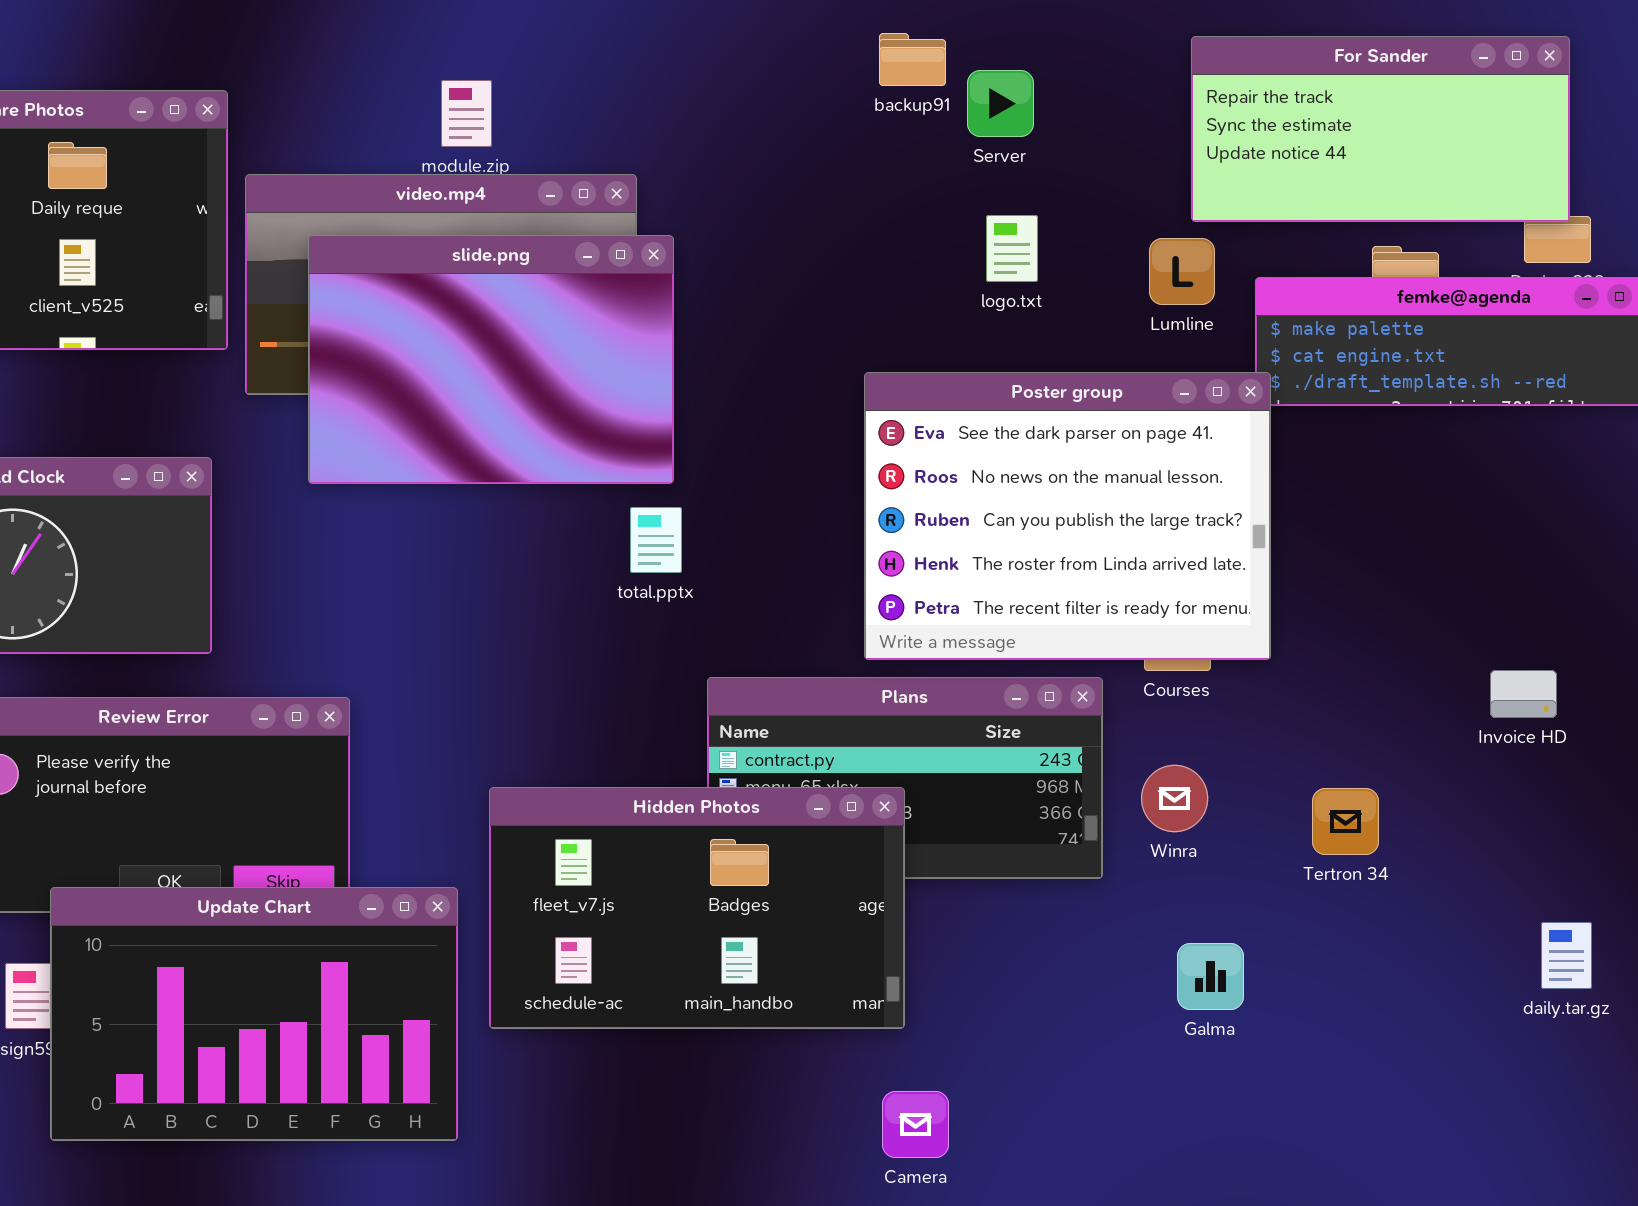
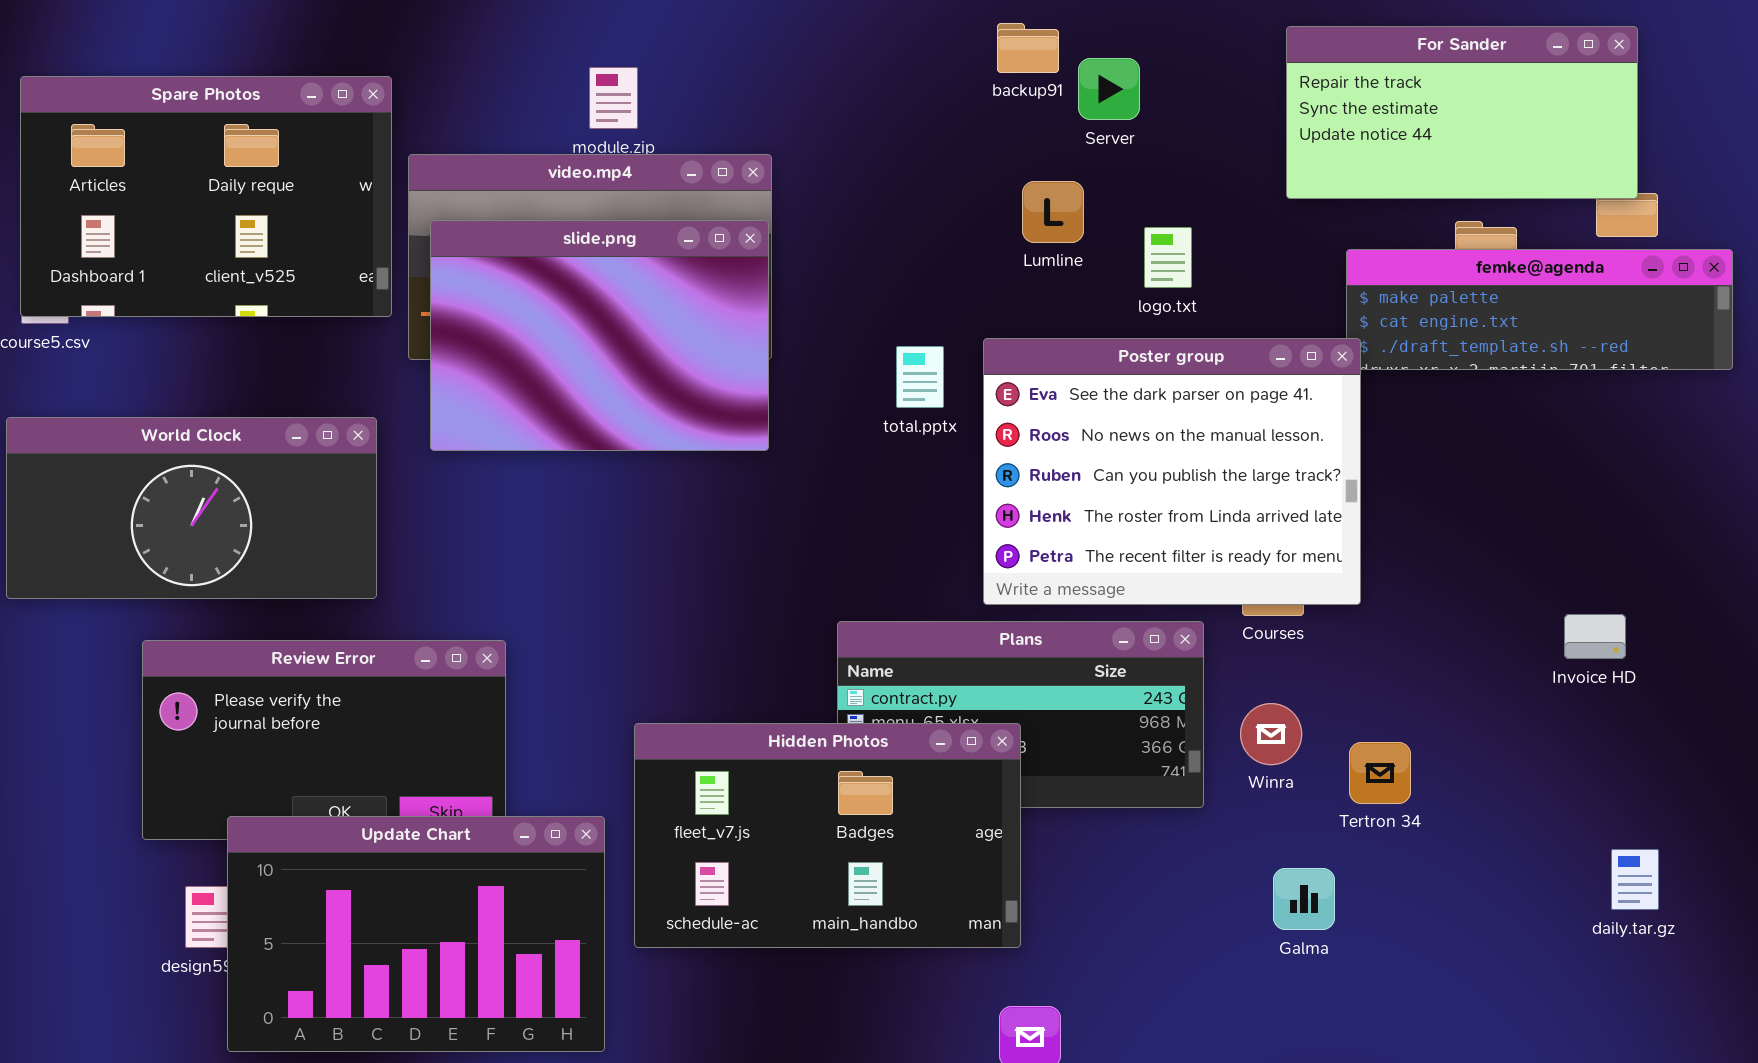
logo.txt: [986,215,1038,282] -> [1144,227,1192,288], moved
slide.png: [308,235,674,484] -> [430,220,769,451], moved
Lumline: [1149,238,1215,305] -> [1022,181,1084,243], moved
total.pptx: [630,507,682,573] -> [896,346,944,408], moved
Tertron 34: [1312,788,1379,855] -> [1349,742,1411,804], moved

